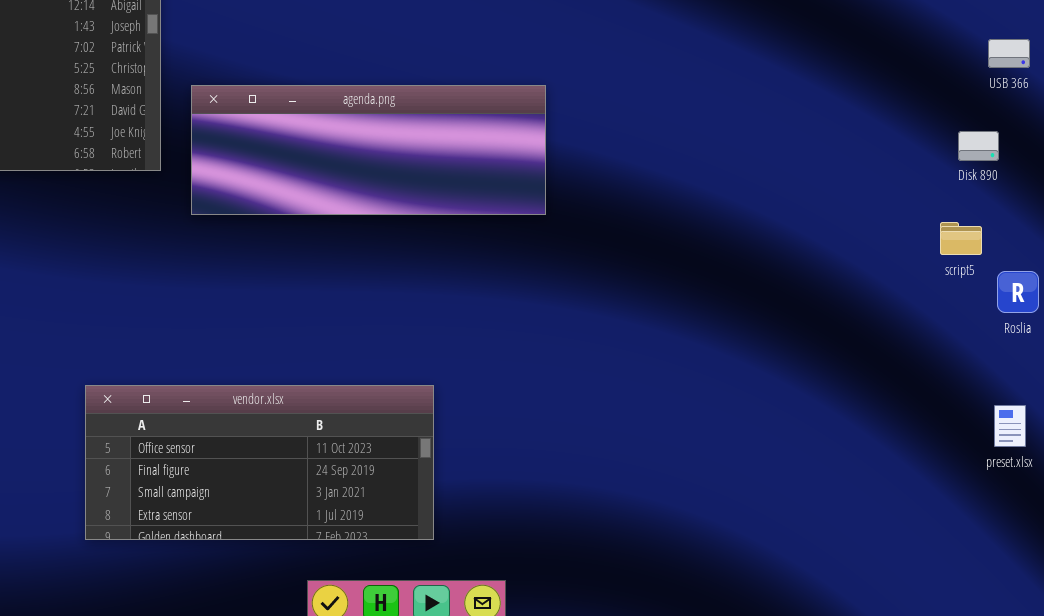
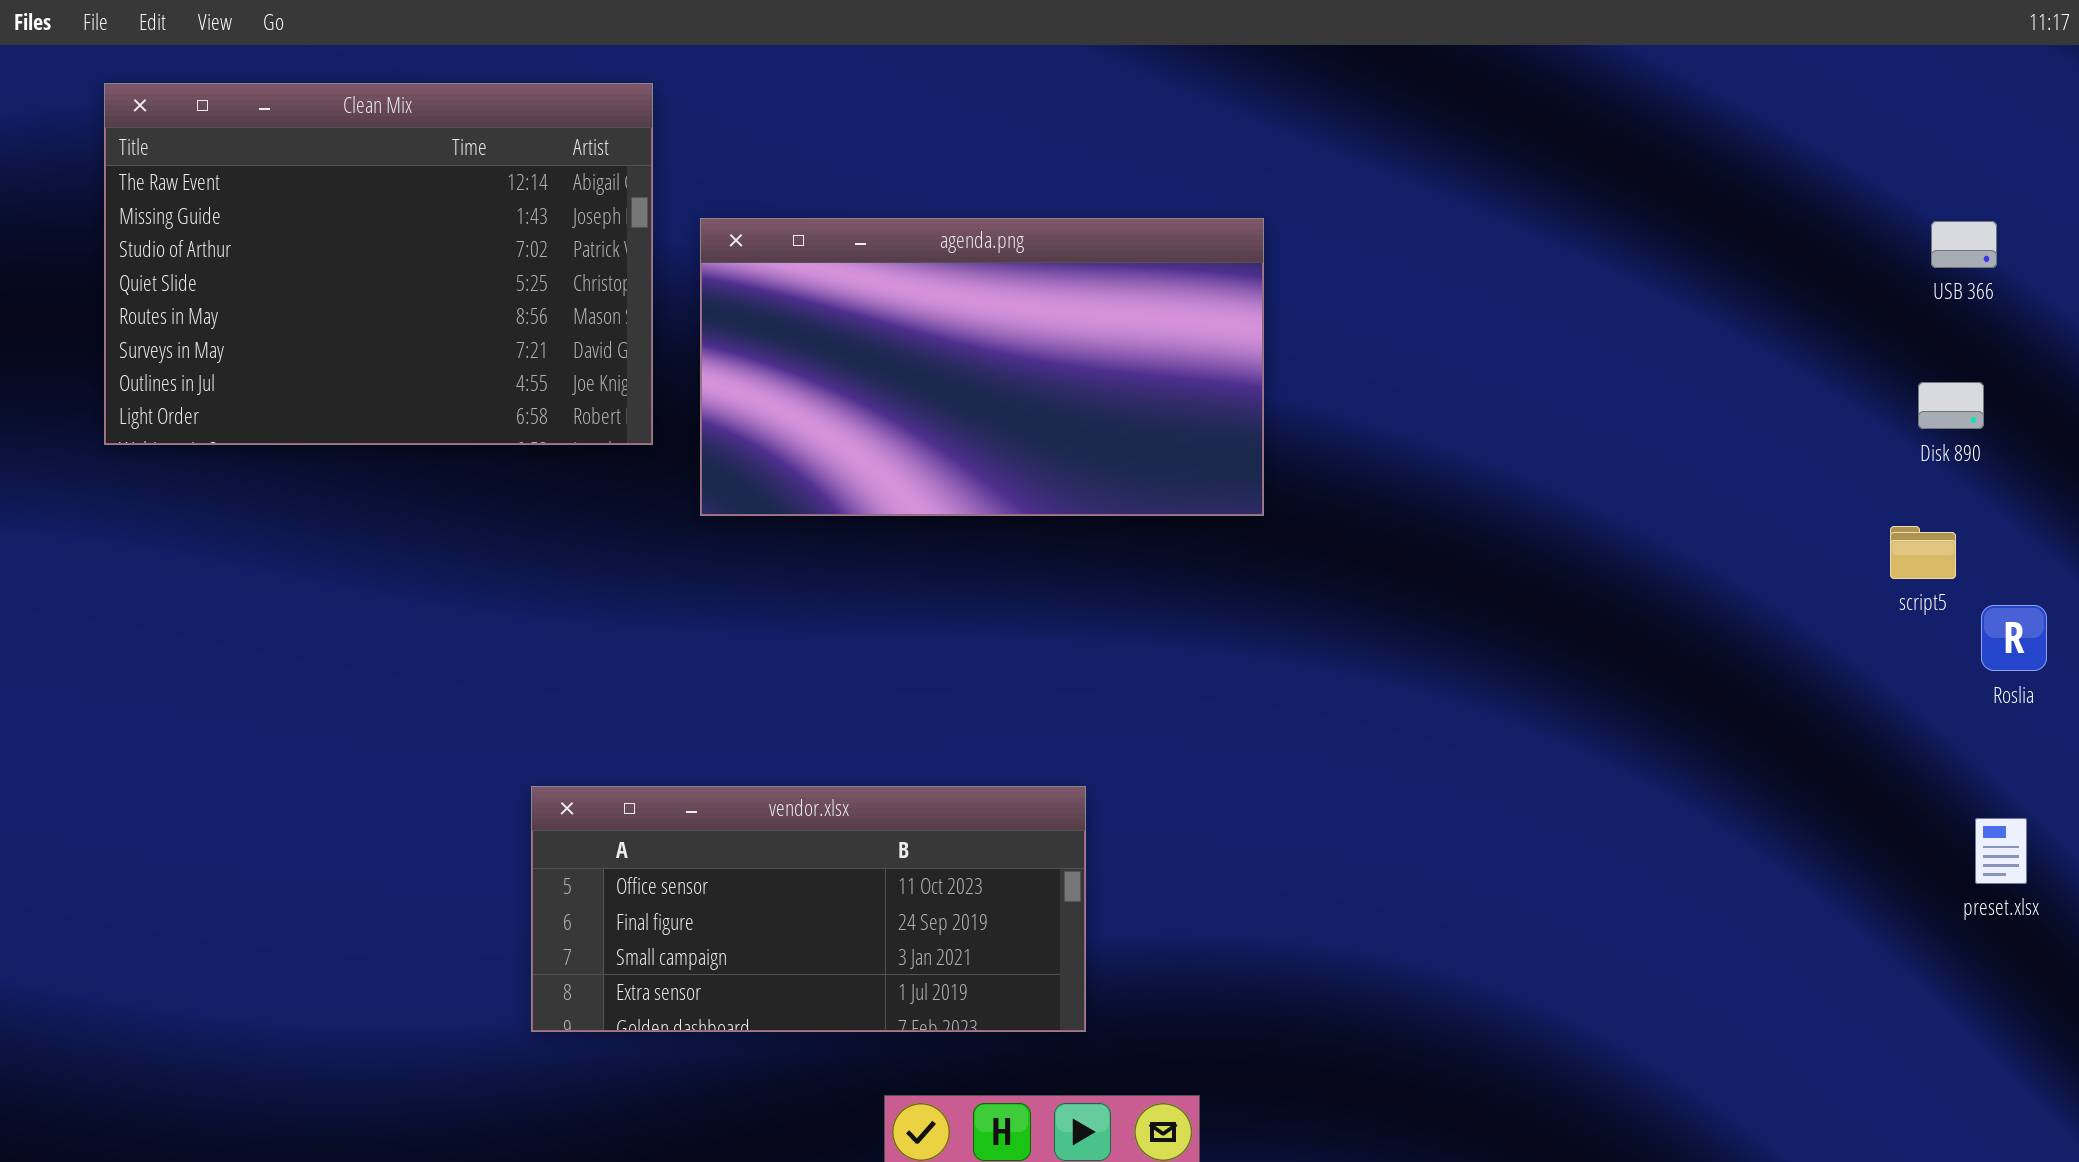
USB 366: [988,39,1030,68] -> [1931,221,1997,268], moved
agenda.png: [191,85,546,215] -> [700,218,1264,516], resized

